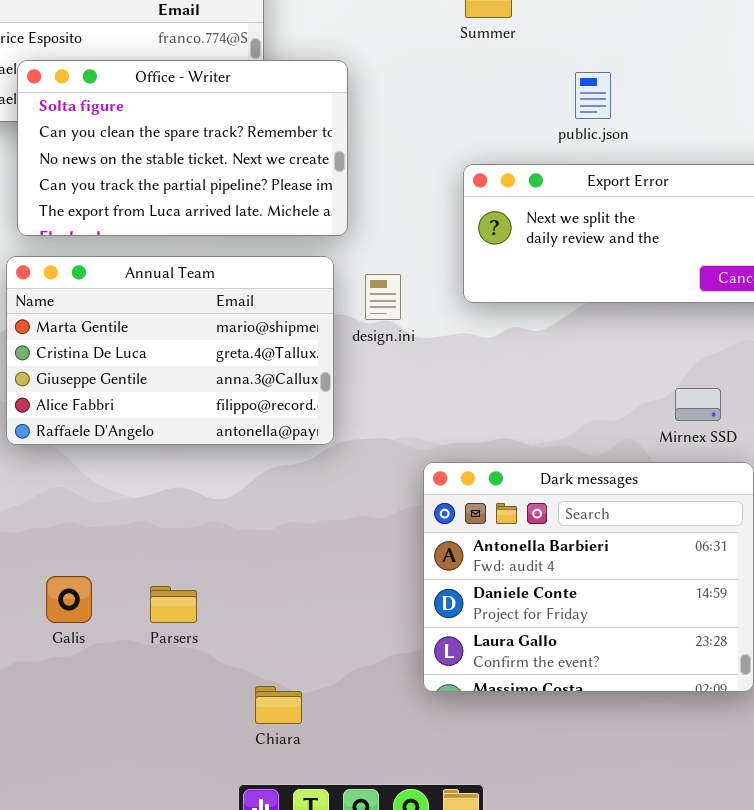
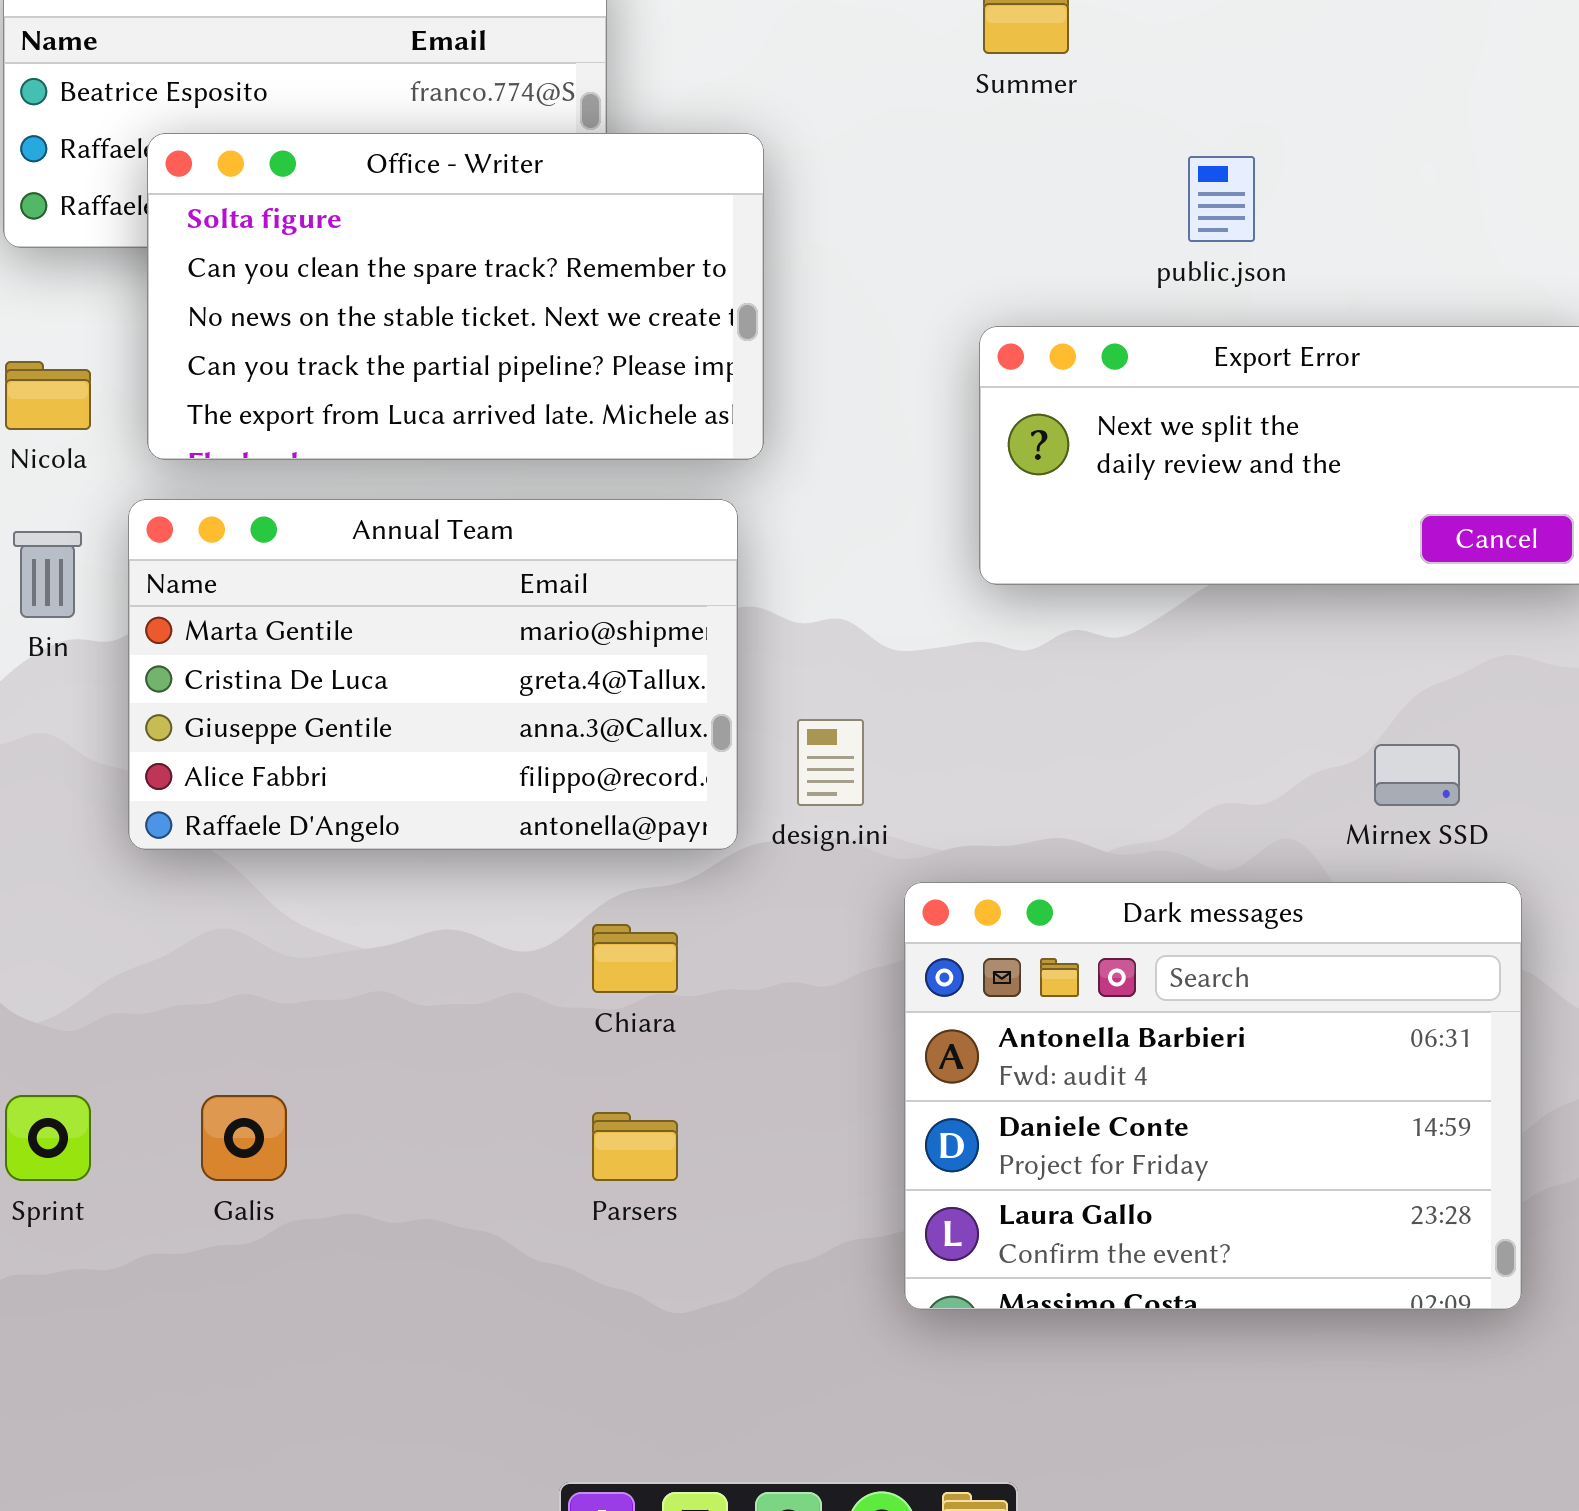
design.ini: [365,274,401,320] -> [797,719,864,806], moved
Parsers: [150,586,197,623] -> [592,1112,678,1181], moved
Chiara: [255,686,302,724] -> [592,924,678,993], moved

